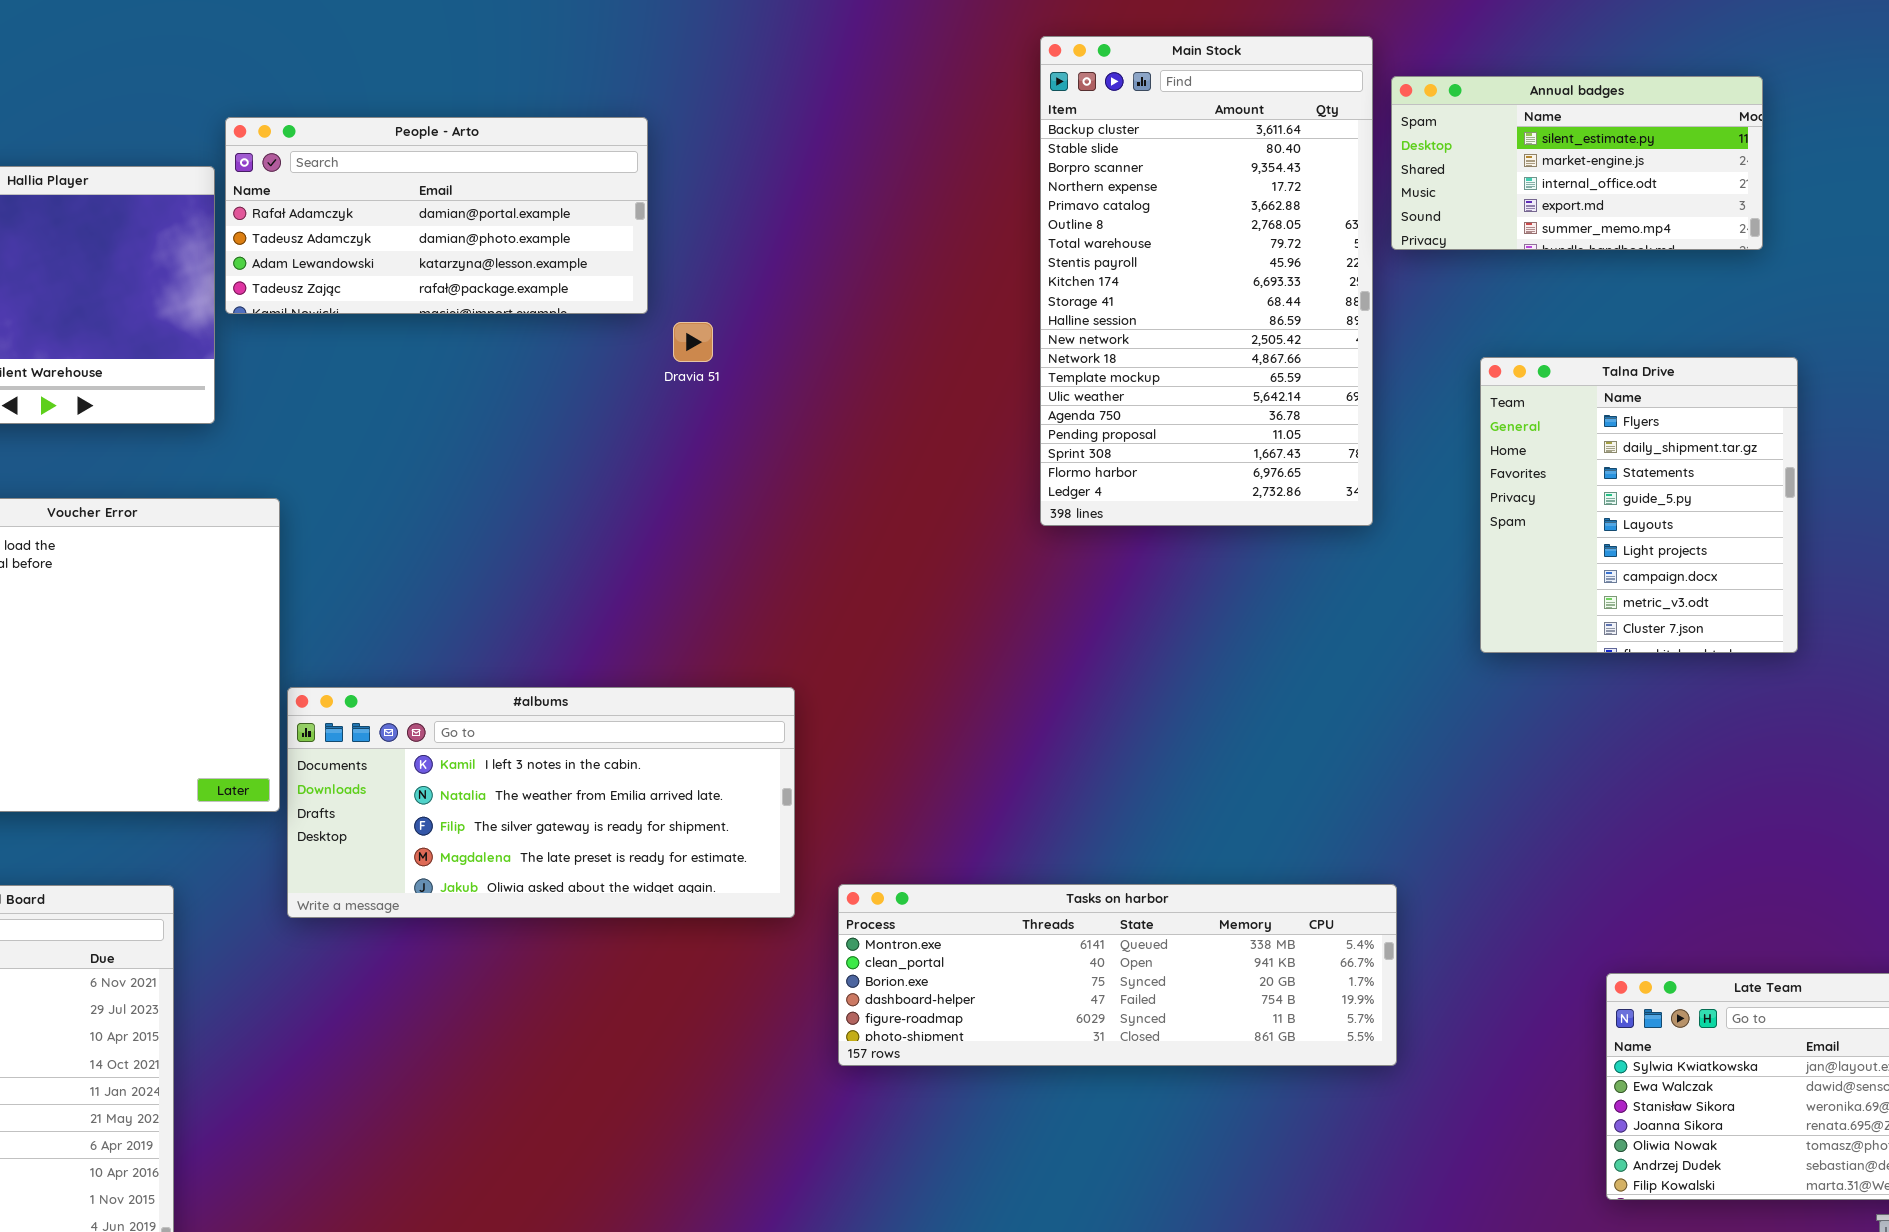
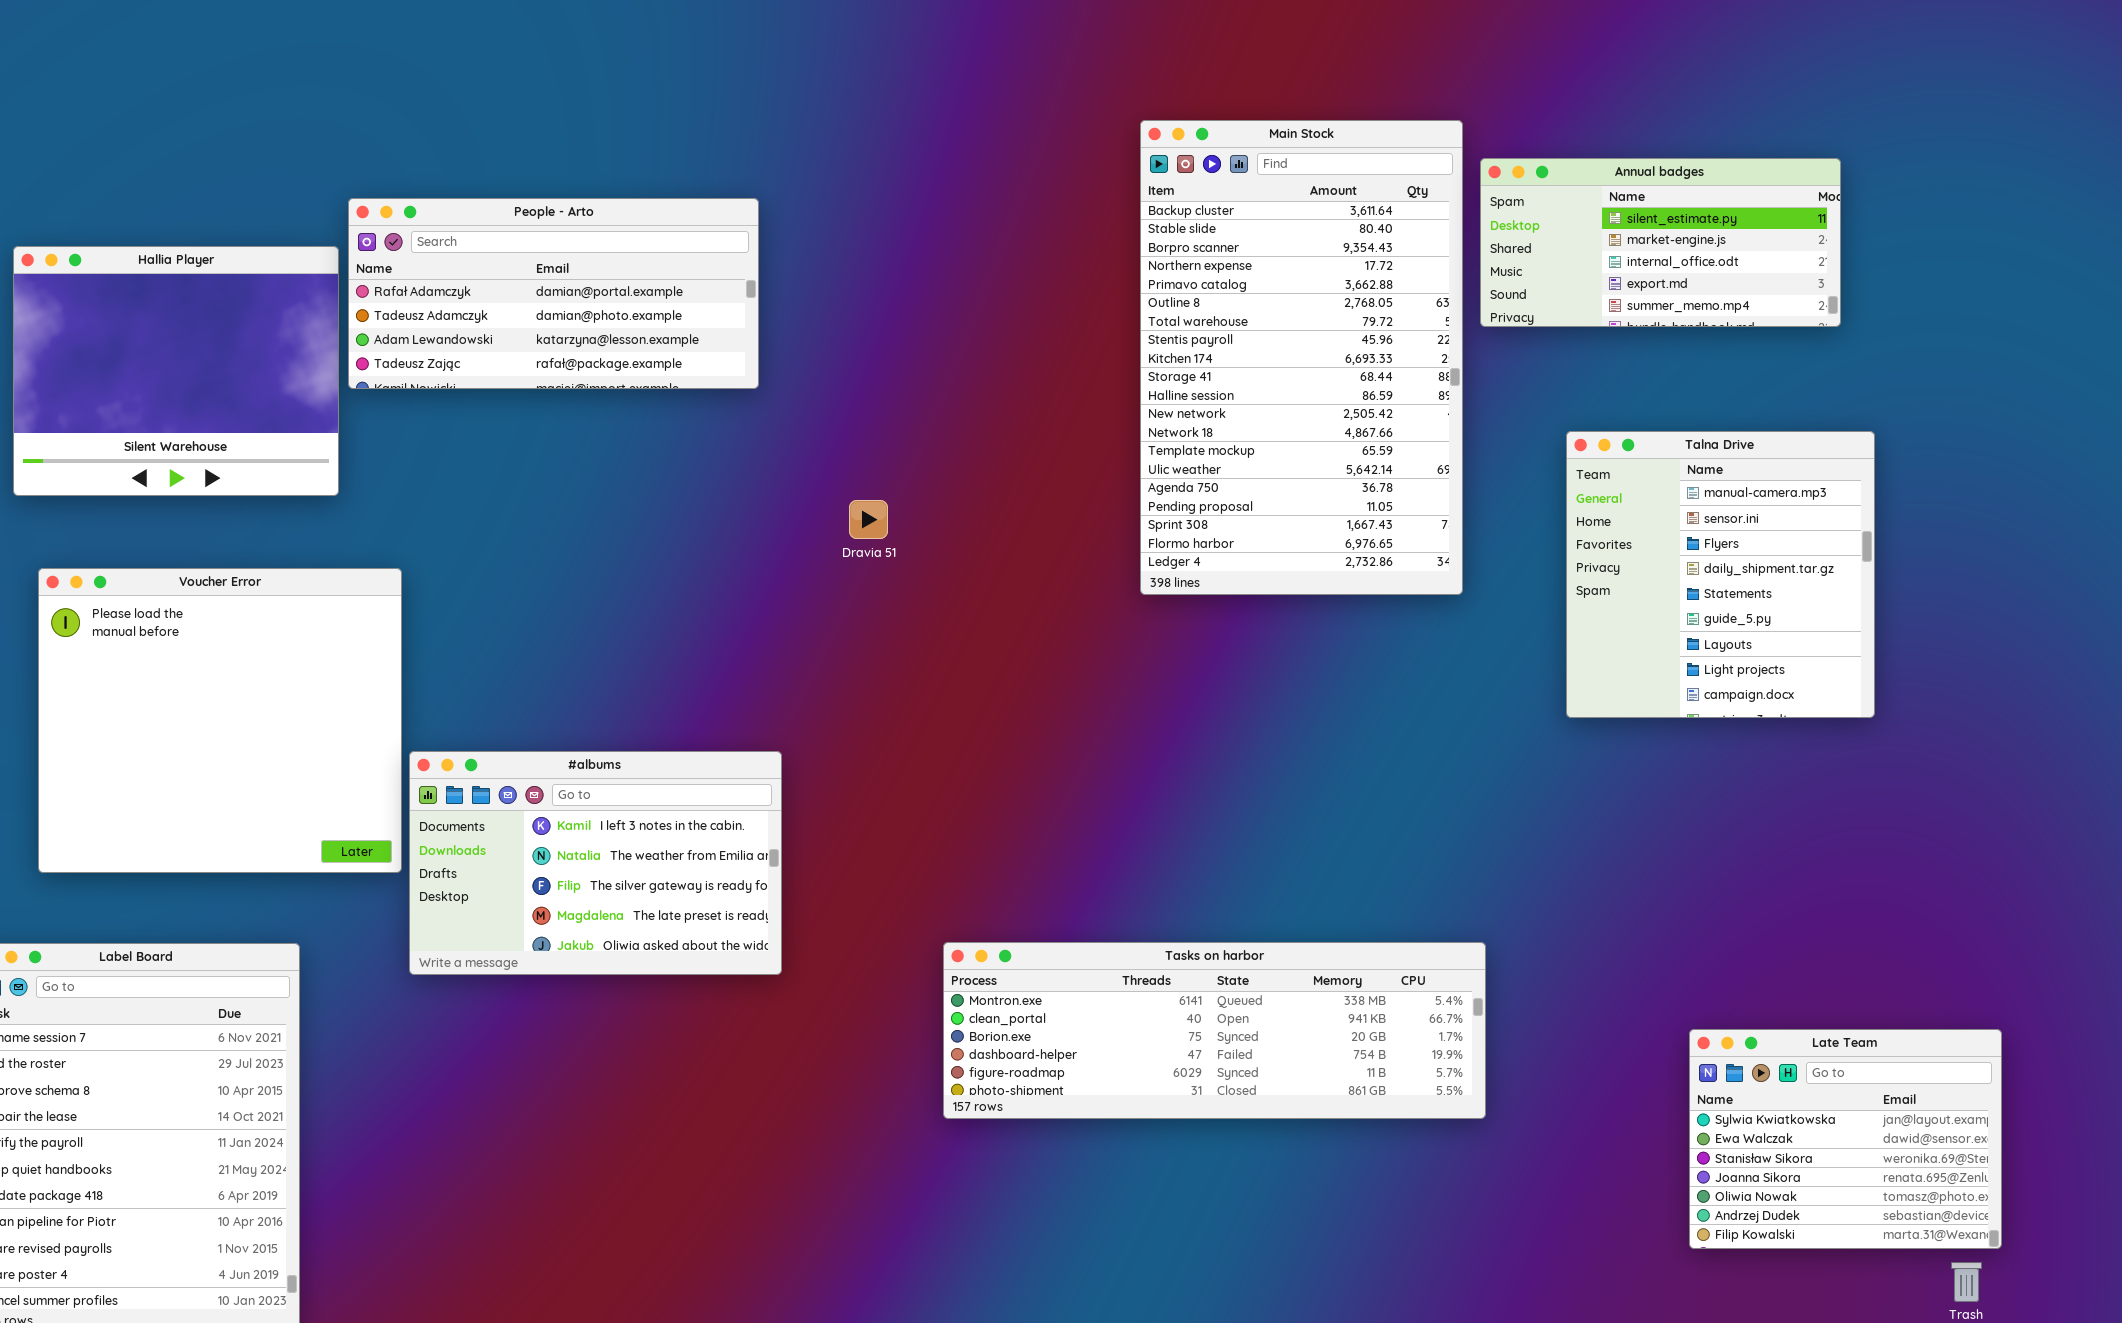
Dravia 51: [673,322,713,362] -> [849,500,888,539], moved
Talna Drive: [1480,357,1798,653] -> [1566,431,1875,718], scrolled up 2 rows
#albums: [287,687,795,918] -> [409,751,782,975], resized

